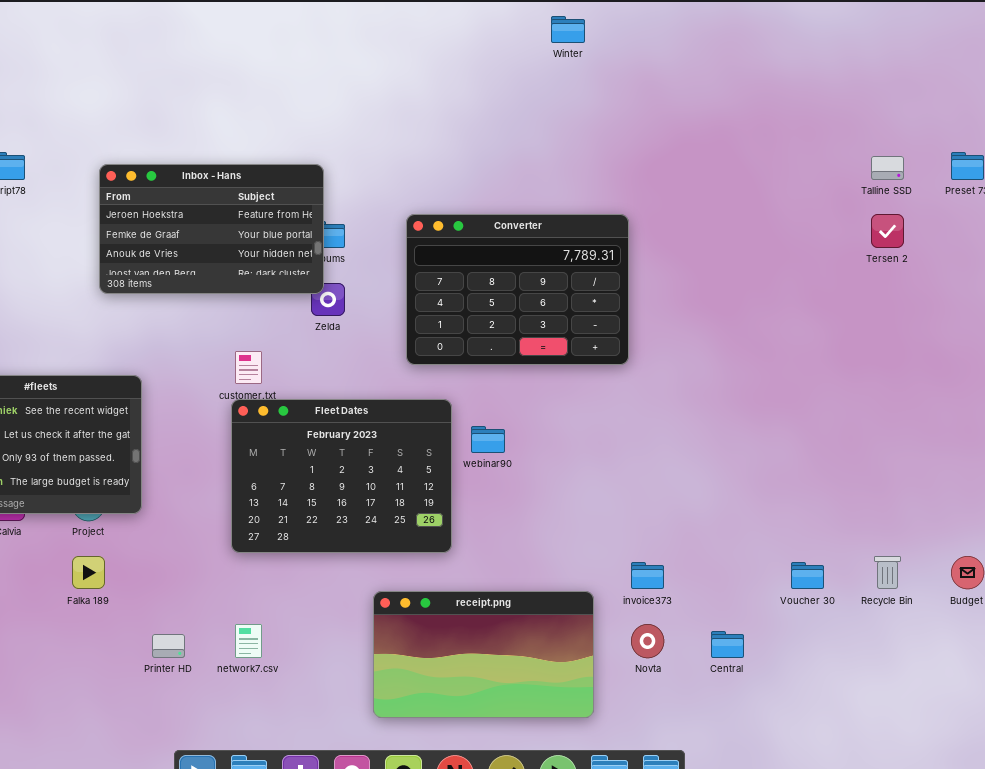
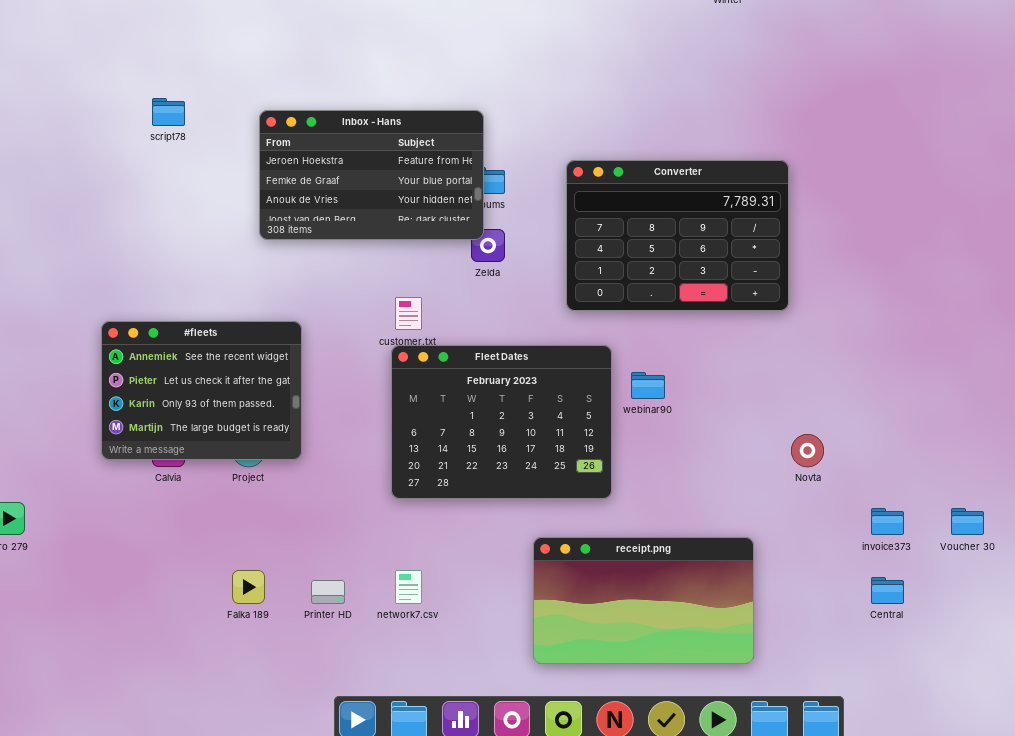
Falka 189: [72,556,105,589] -> [232,570,265,604], moved
invoice373: [631,562,664,589] -> [871,508,904,535], moved
Novta: [631,624,664,658] -> [791,434,824,467], moved

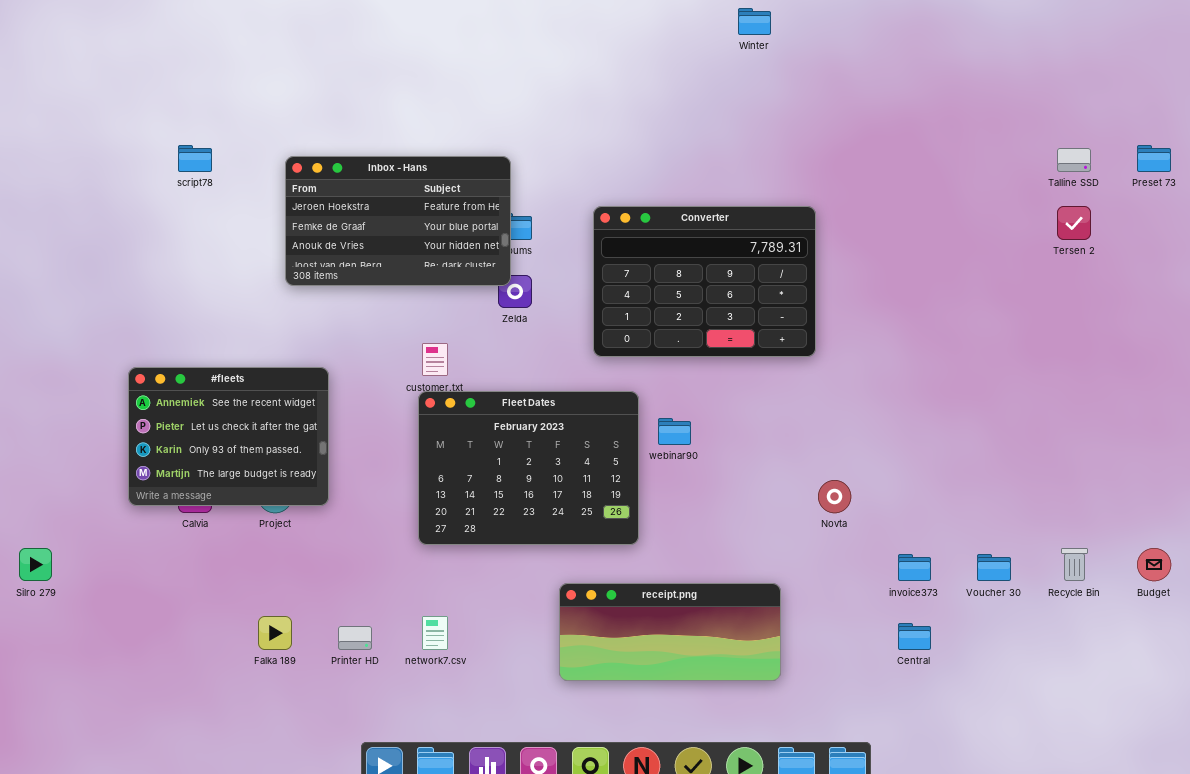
receipt.png: [533,537,754,664] -> [559,583,781,681], resized

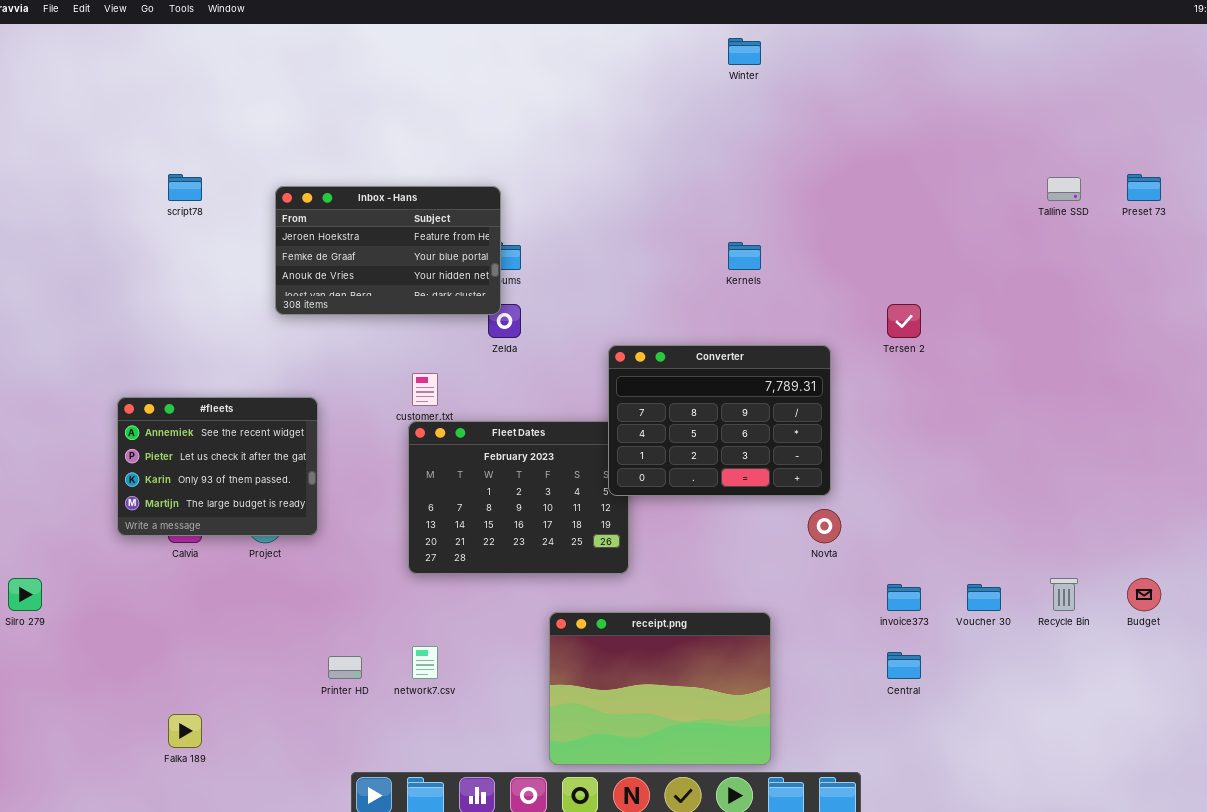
Converter: [593,206,816,357] -> [608,345,831,496], moved
Tersen 2: [1057,206,1091,240] -> [887,304,921,338], moved
receipt.png: [559,583,781,681] -> [549,612,771,765], resized
Falka 189: [258,616,292,650] -> [168,714,202,748], moved

